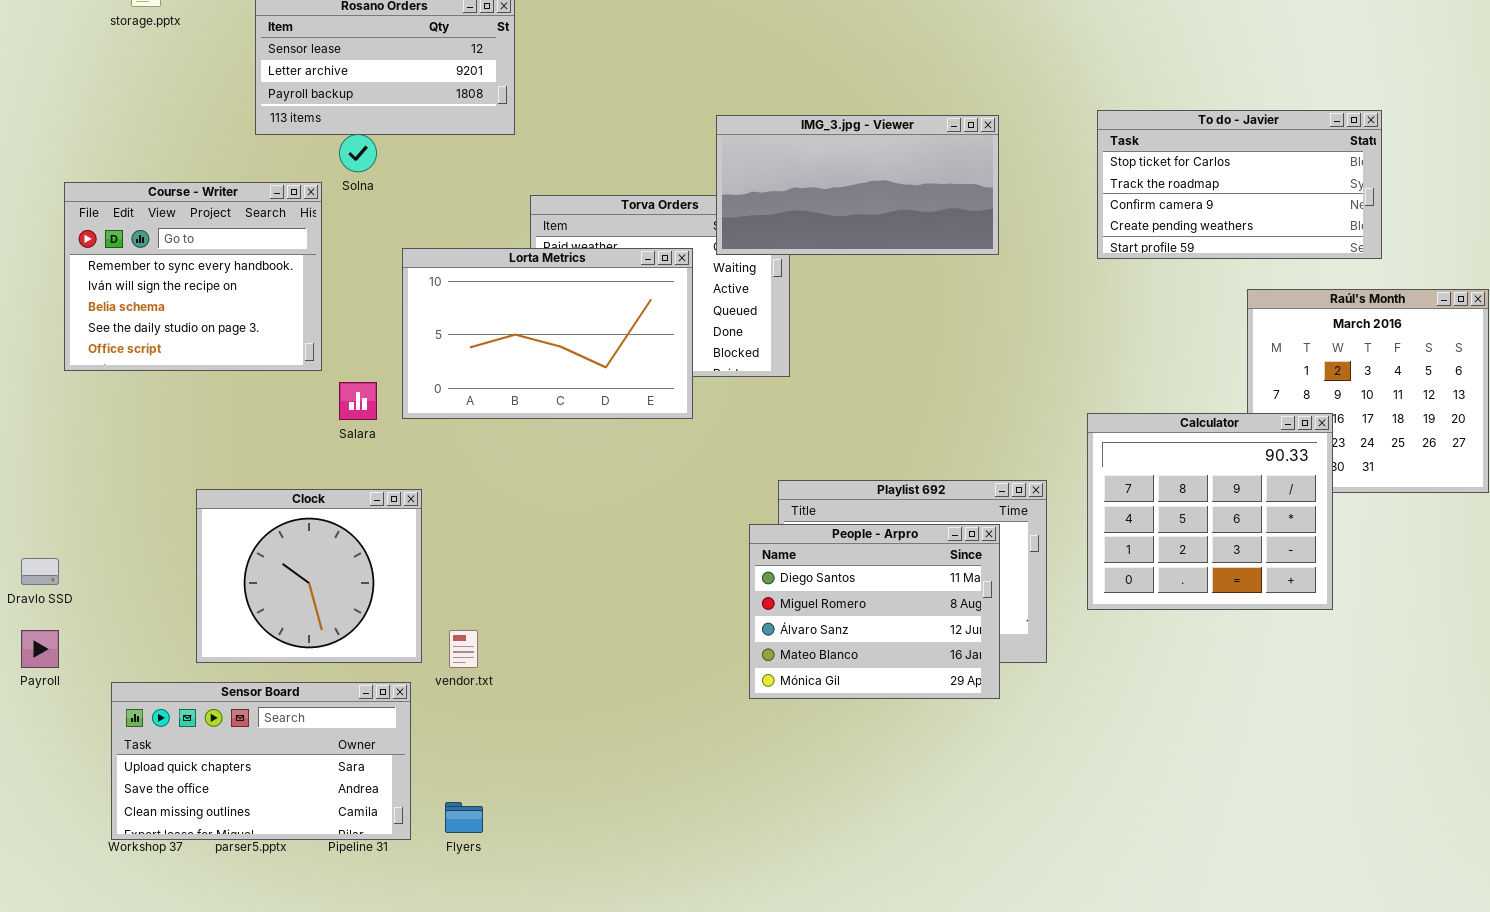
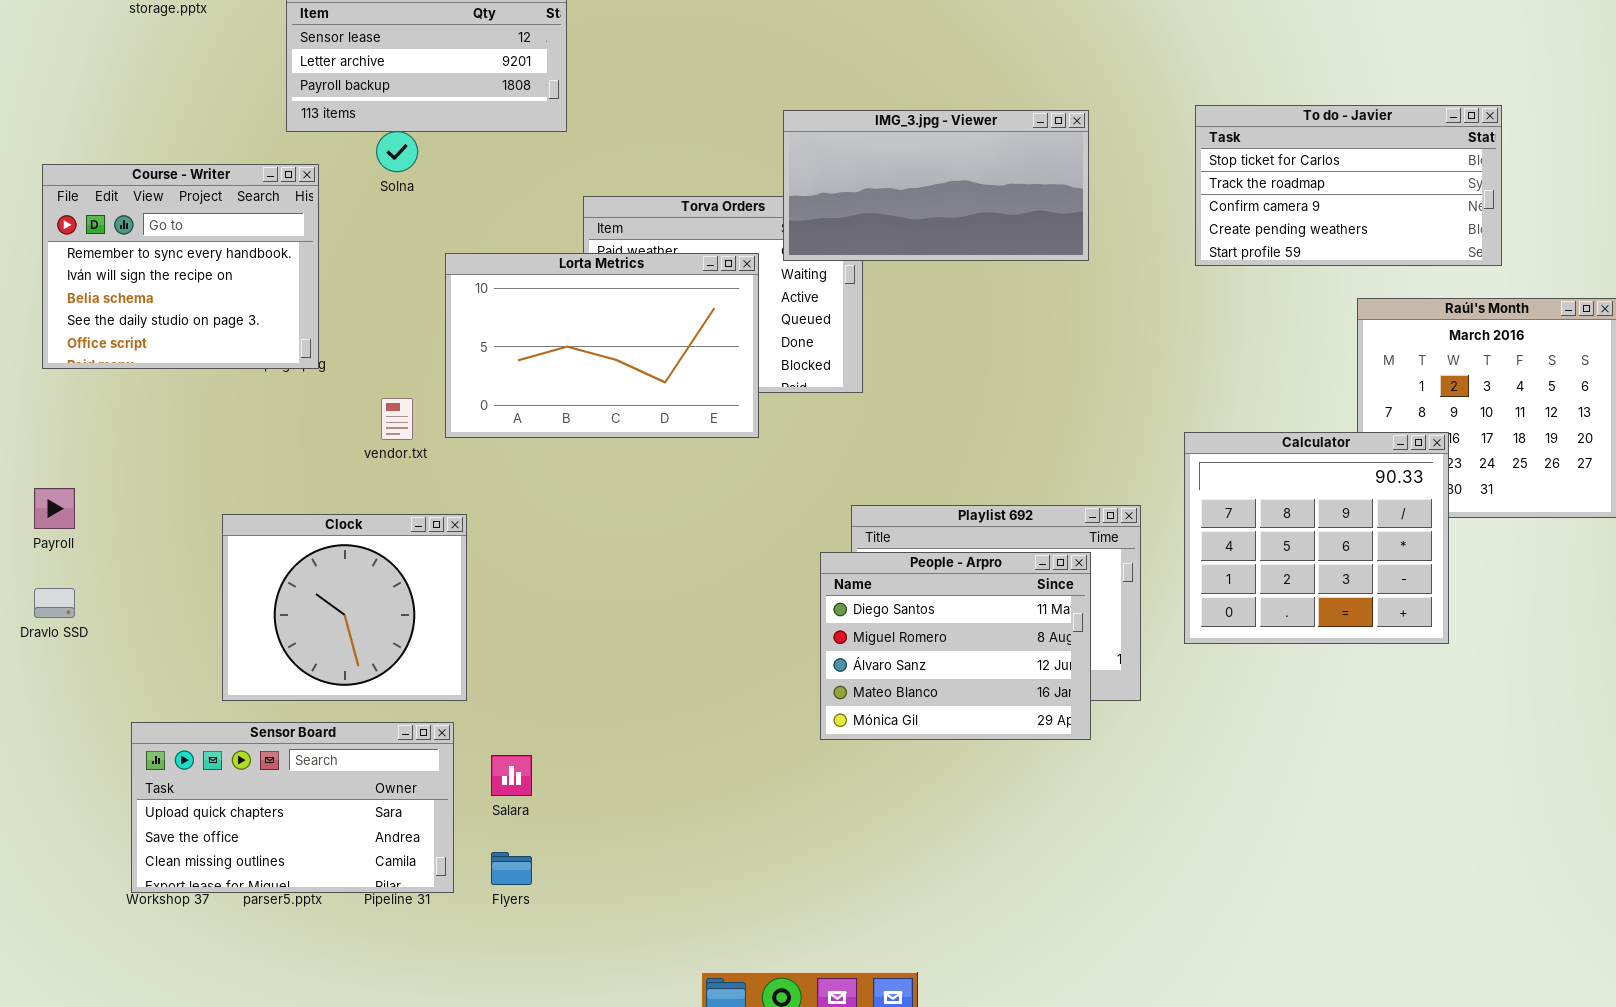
Course - Writer: [64,182,322,371] -> [42,164,319,369], moved
Salara: [339,382,377,420] -> [491,755,532,796], moved
Payroll: [21,630,59,668] -> [34,488,75,529], moved
vendor.txt: [449,630,478,668] -> [381,398,413,440], moved

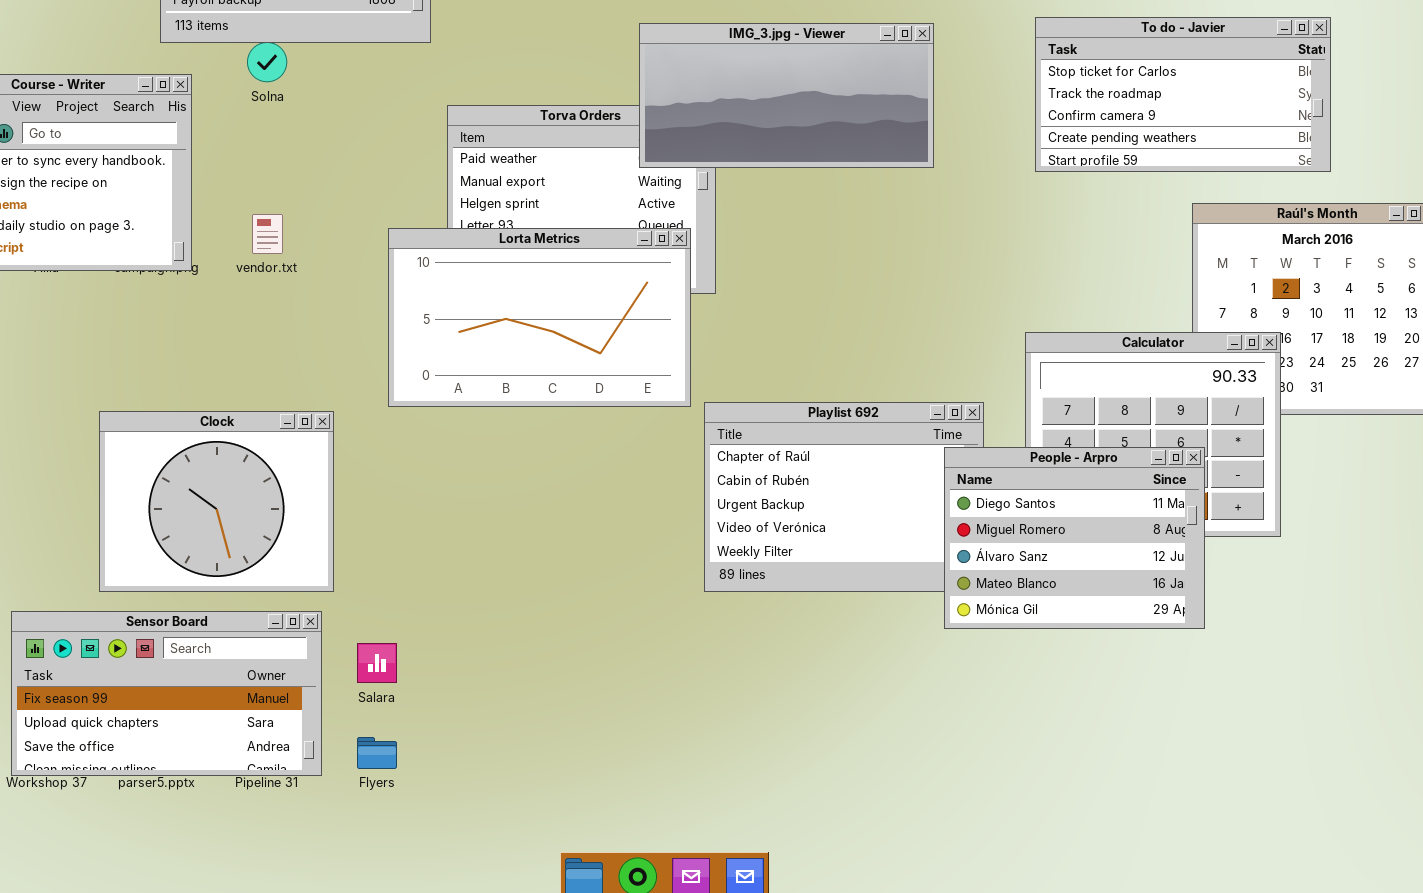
Lorta Metrics: [445,253,759,438] -> [388,228,691,407], moved
vendor.txt: [381,398,413,440] -> [252,214,283,254], moved
People - Arpro: [820,552,1091,740] -> [944,447,1205,629], moved
Sensor Board: [131,722,454,893] -> [11,611,322,776], scrolled up 1 row

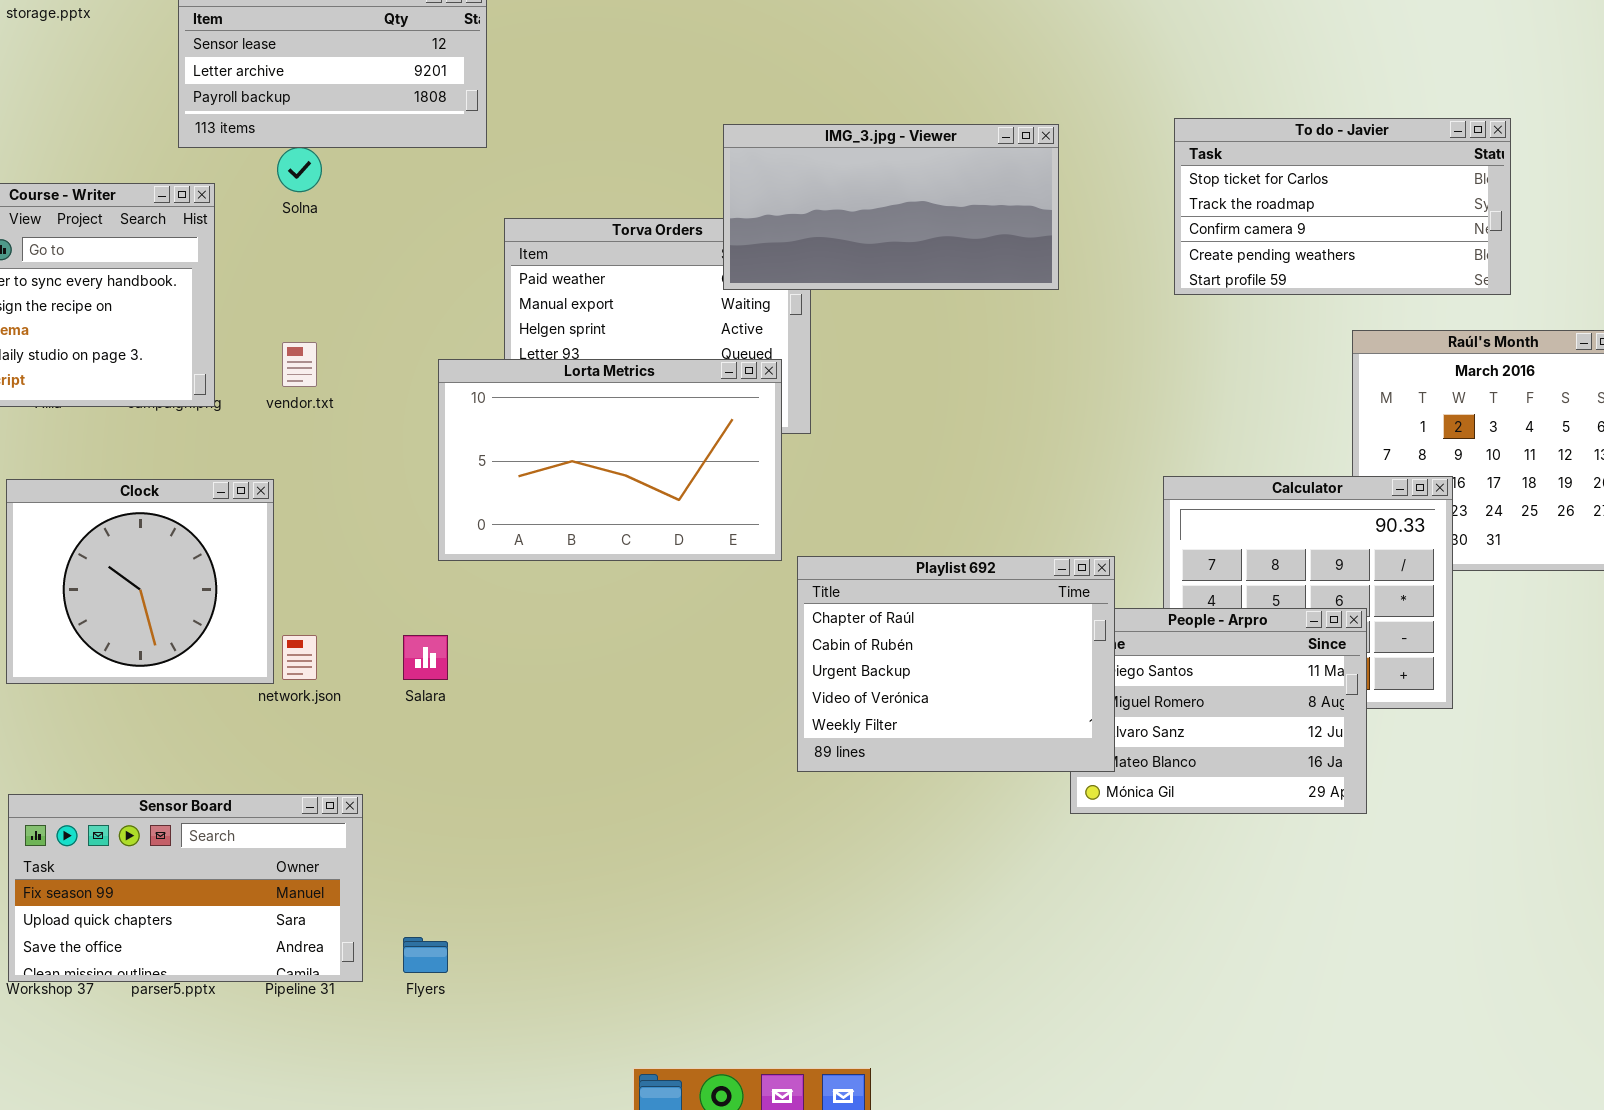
Playlist 692: [704,402,984,592] -> [797,556,1115,772], raised
Clock: [99,411,334,592] -> [6,479,274,684], moved
Salara: [357,643,397,683] -> [403,635,448,680], moved

